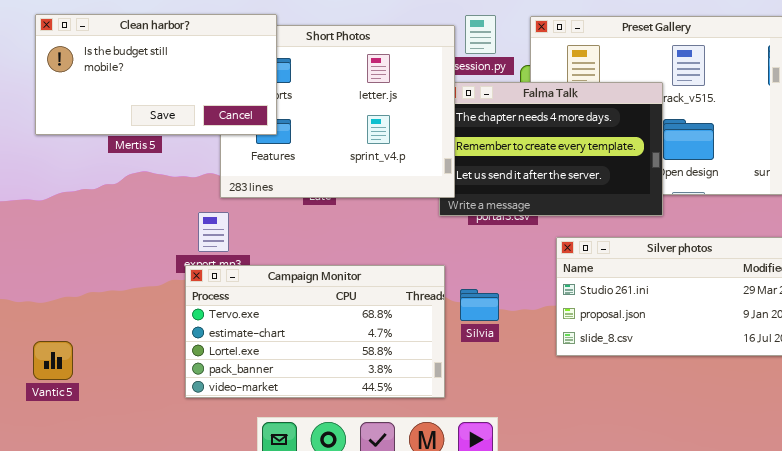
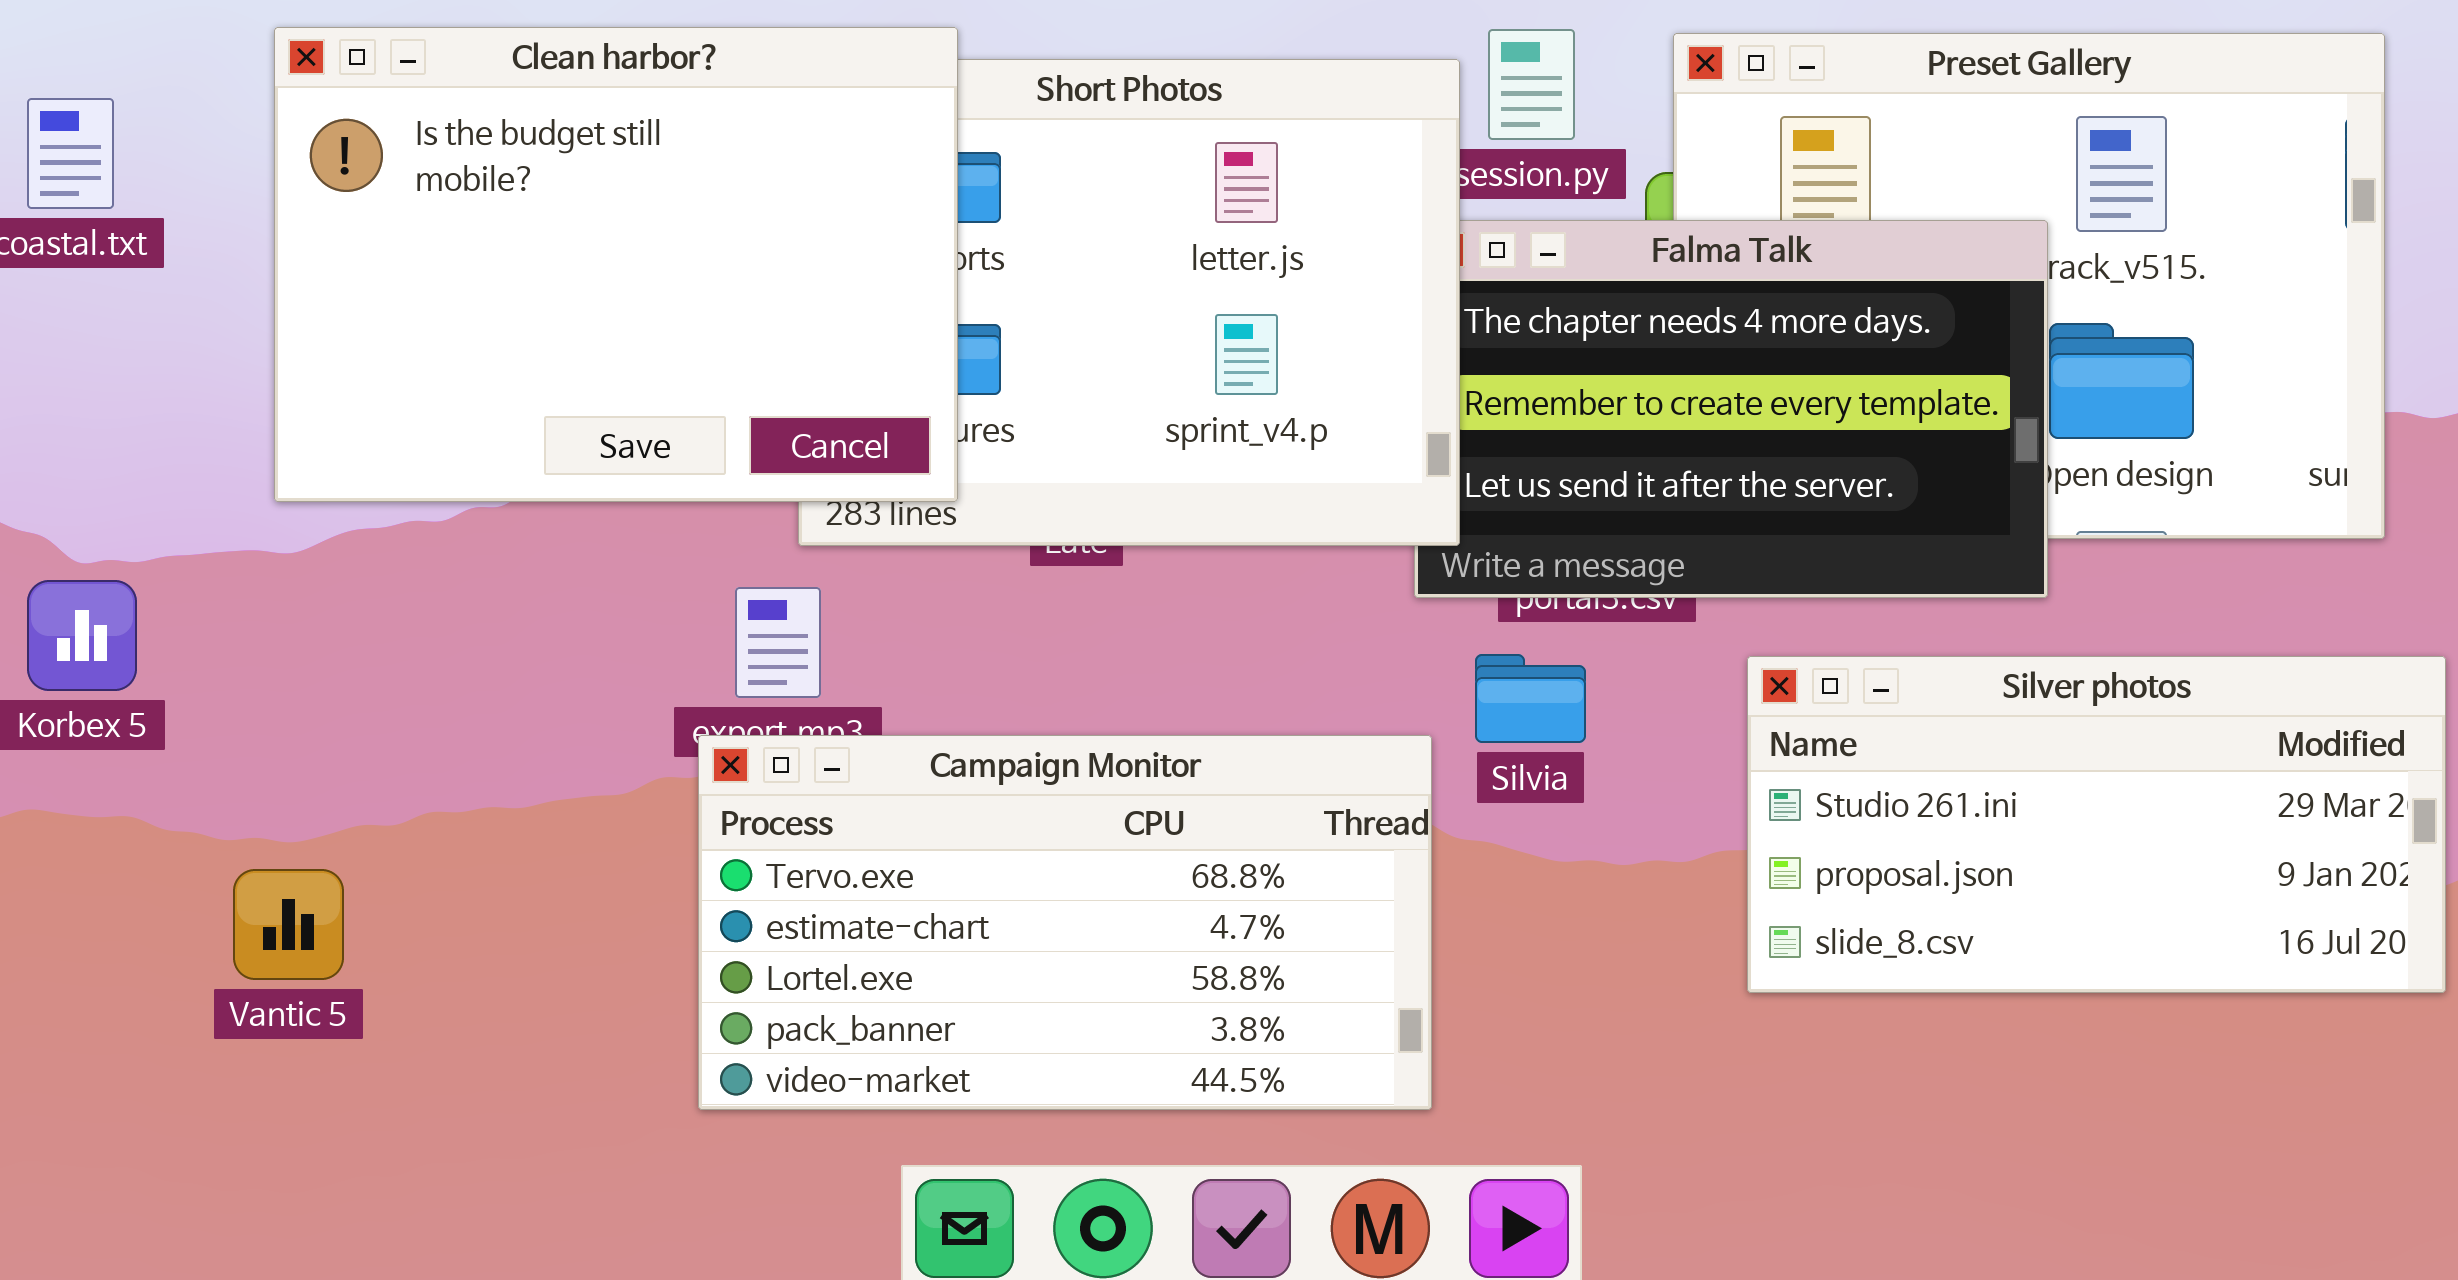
Clean harbor?: [35,14,277,135] -> [274,27,958,502], resized
Silvia: [460,289,499,321] -> [1475,654,1586,743], moved
Vantic 5: [33,341,73,380] -> [233,869,344,980], moved

